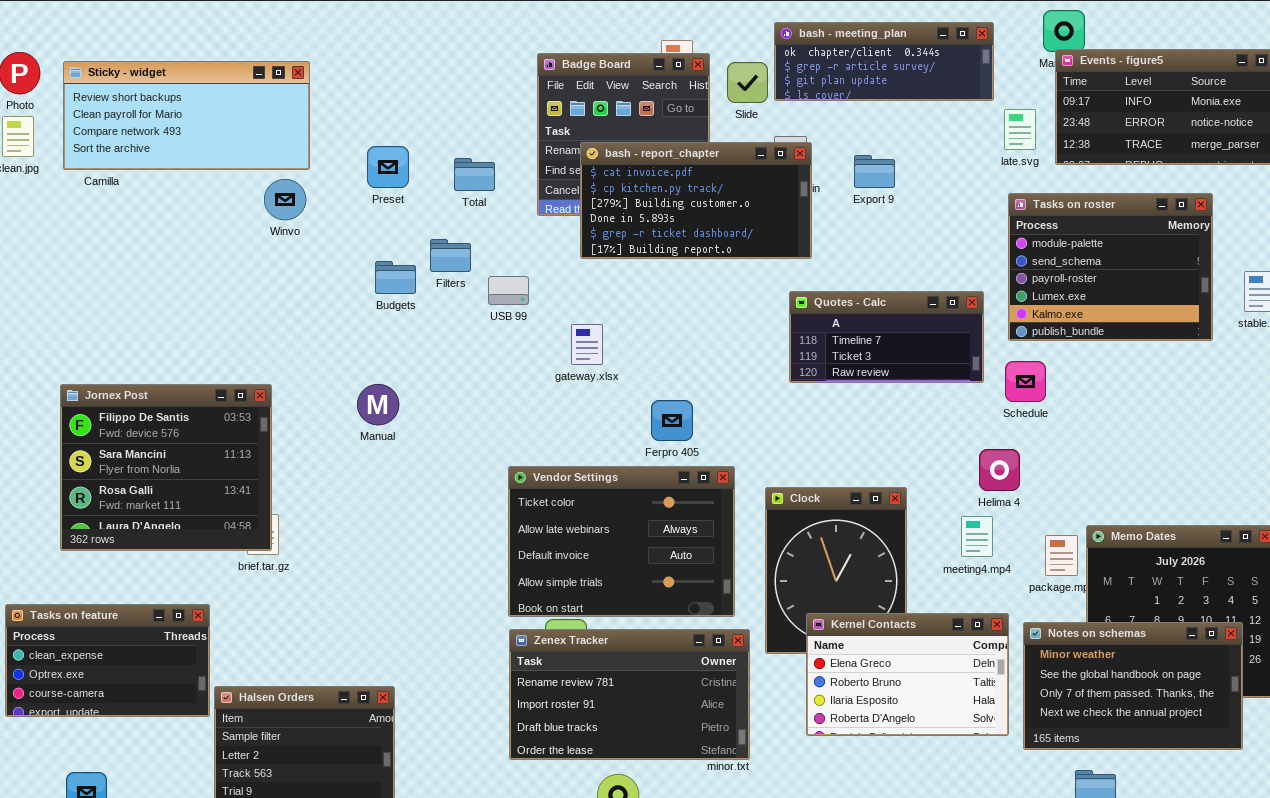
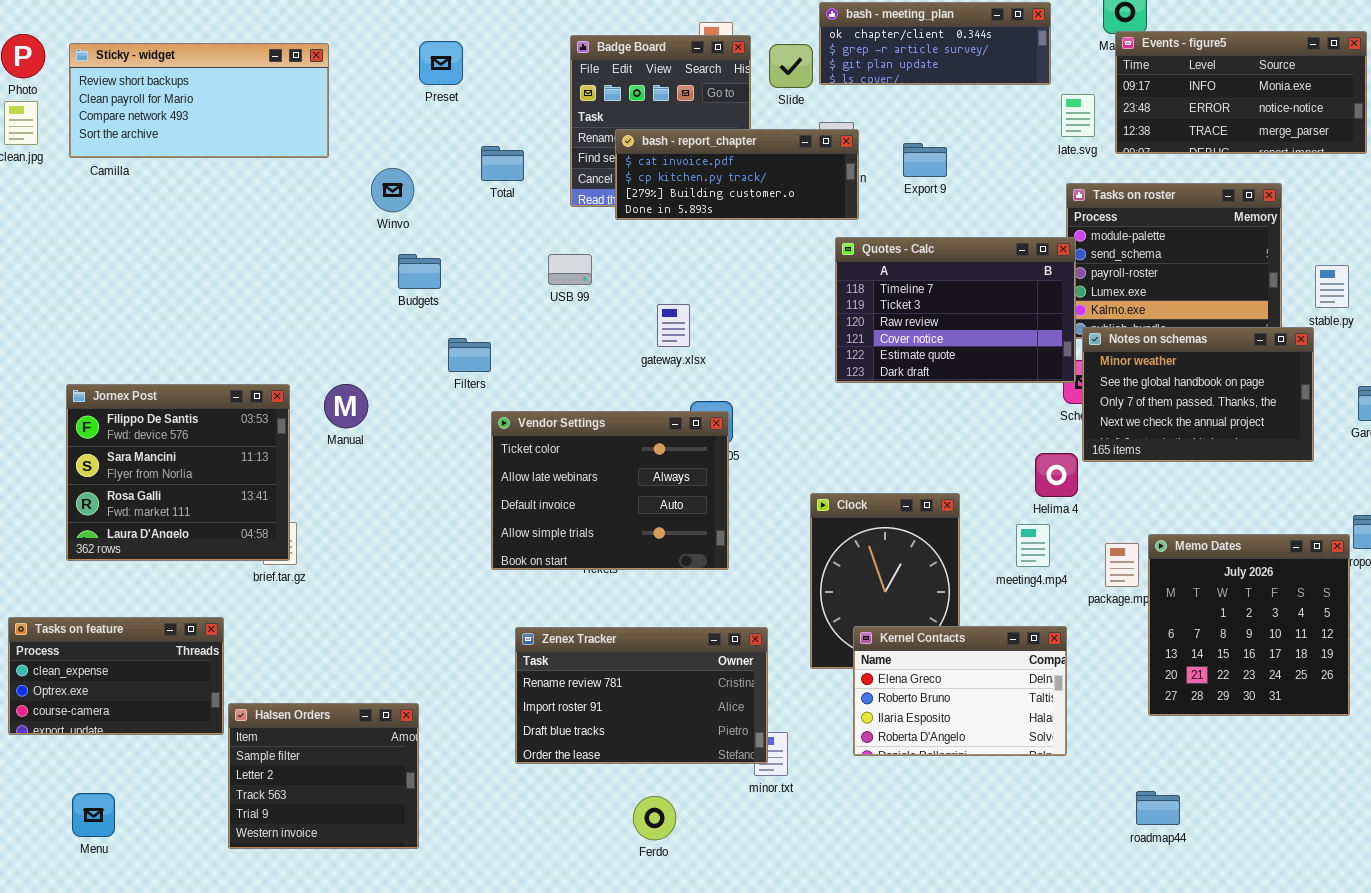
bash - report_chapter: [580,142,812,259] -> [615,129,859,220], resized
Preset: [367,146,409,188] -> [419,41,463,85], moved
Winvo: [264,179,306,220] -> [371,168,414,212], moved
Filters: [430,239,471,272] -> [448,338,491,372], moved
USB 99: [488,276,529,305] -> [548,254,592,285], moved
Quotes - Calc: [789,291,984,383] -> [835,237,1076,383], resized
gateway.xlsx: [571,324,603,365] -> [657,304,690,347], moved
Manual: [357,384,399,425] -> [324,384,368,428], moved
Vendor Settings: [508,466,735,617] -> [491,411,729,570], moved
Notes on schemas: [1023,622,1243,750] -> [1082,327,1314,462], moved
Zenex Tracker: [509,629,750,760] -> [515,627,768,764], moved

